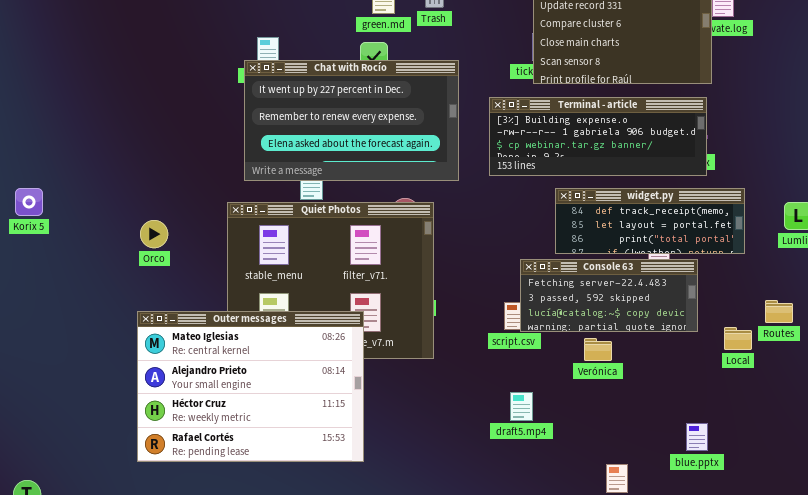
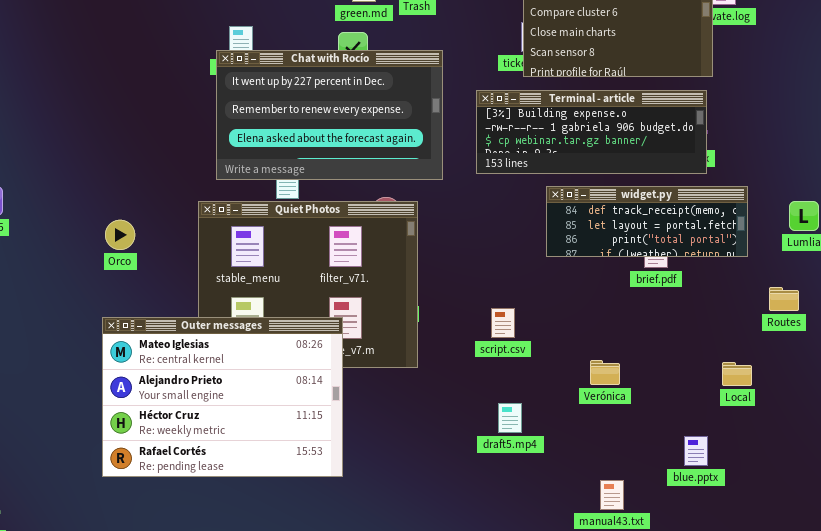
Console 63: [520,259,698,332] -> none, closed
Routes: [765,300,793,323] -> [769,287,799,311], moved
Local: [724,327,752,350] -> [722,362,752,386], moved
Verónica: [584,338,612,361] -> [590,360,620,385], moved

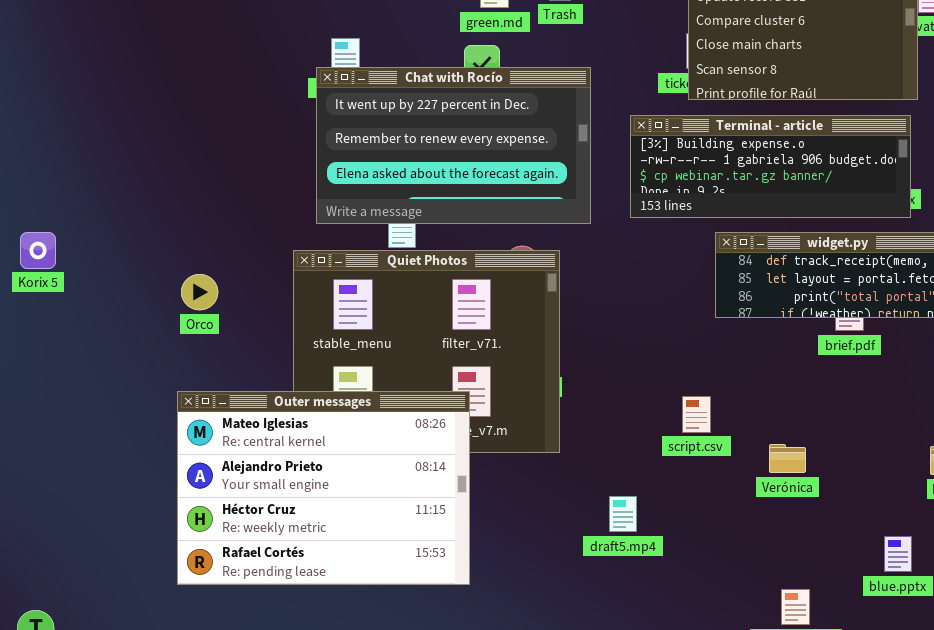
script.csv: [491,308,515,338] -> [682,396,711,433], moved
draft5.mp4: [498,403,522,433] -> [609,496,637,532], moved

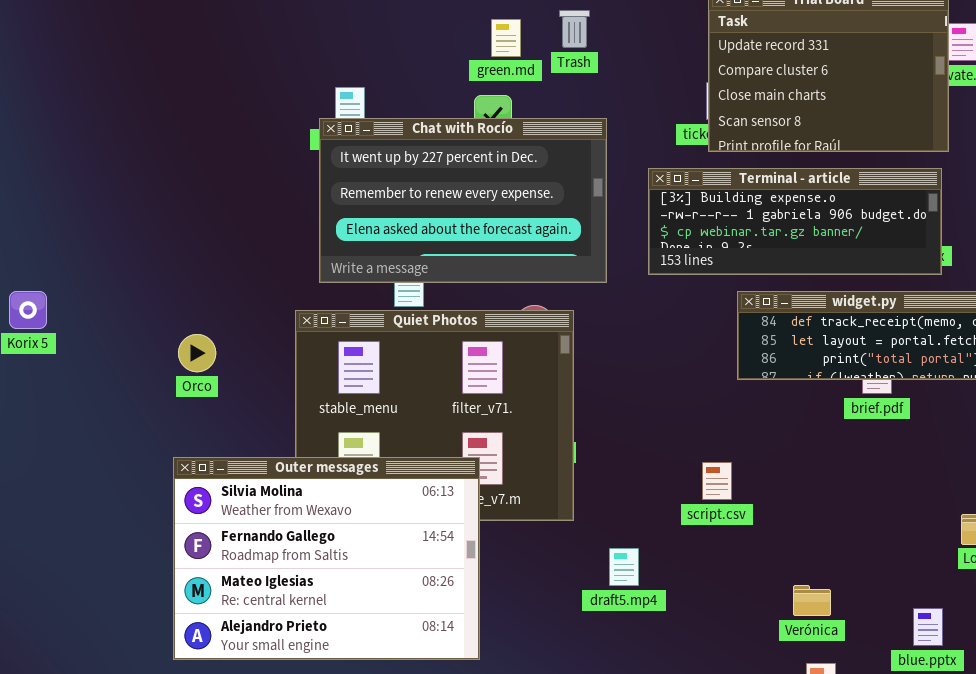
Outer messages: [177,391,470,585] -> [173,457,480,660], scrolled up 2 rows
Verónica: [769,444,806,473] -> [793,585,831,616], moved
draft5.mp4: [609,496,637,532] -> [609,548,639,586], moved

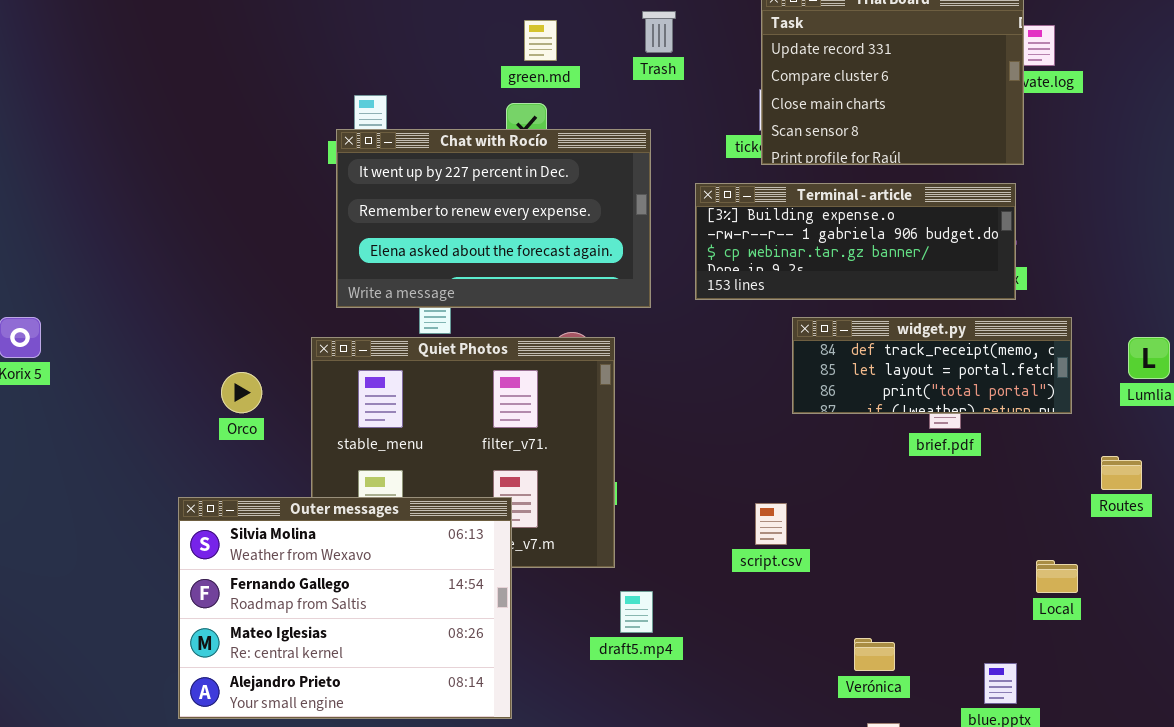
Trash: [559,10,590,48] -> [642,11,676,53], moved
Orco: [178,334,216,372] -> [221,372,262,413], moved
draft5.mp4: [609,548,639,586] -> [620,591,653,633], moved

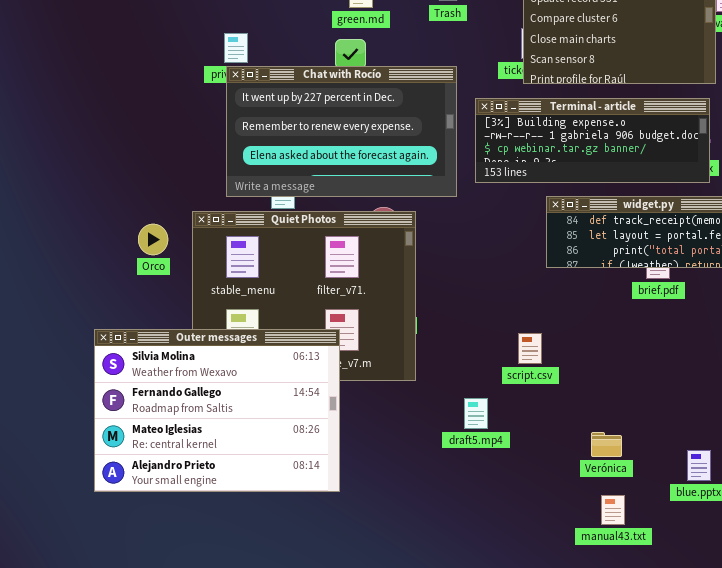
Chat with Rocío: [336,129,651,308] -> [226,66,457,197], moved
Orco: [221,372,262,413] -> [138,224,168,255], moved
draft5.mp4: [620,591,653,633] -> [464,398,488,429], moved

